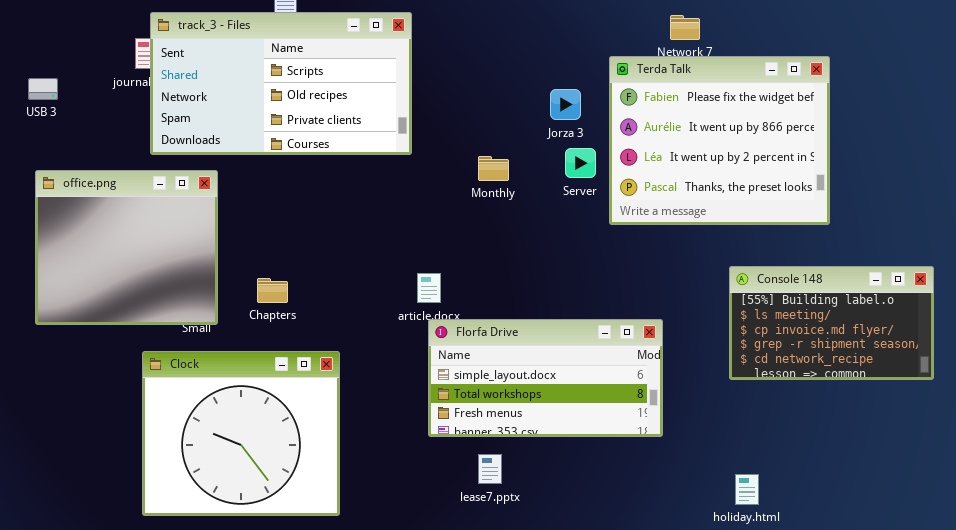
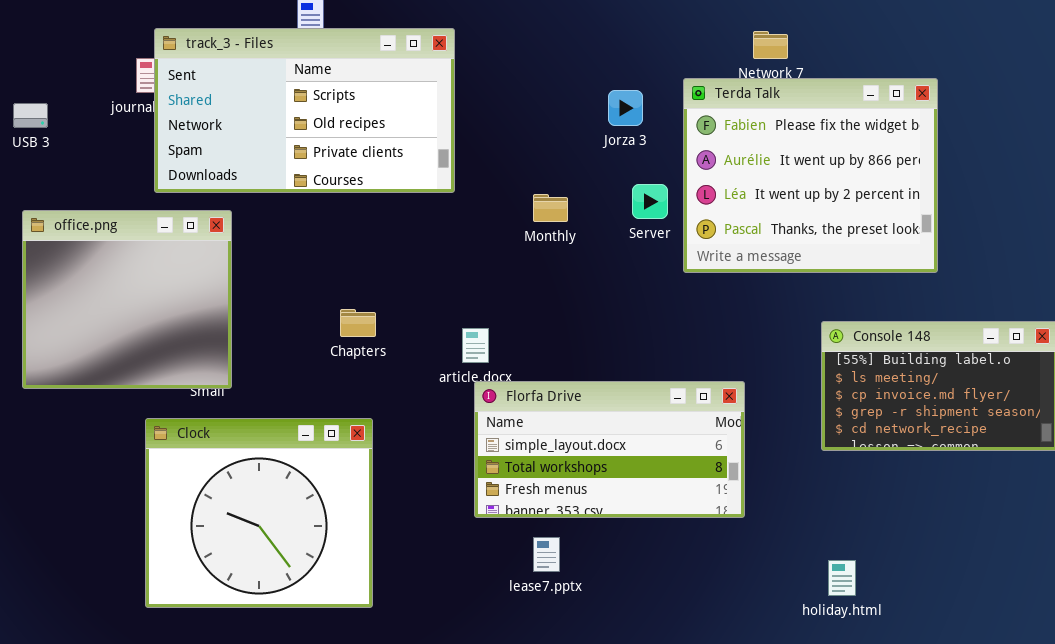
Jorza 3: [550,89,581,120] -> [608,90,643,126], moved
Chapters: [257,278,288,303] -> [340,309,376,337], moved

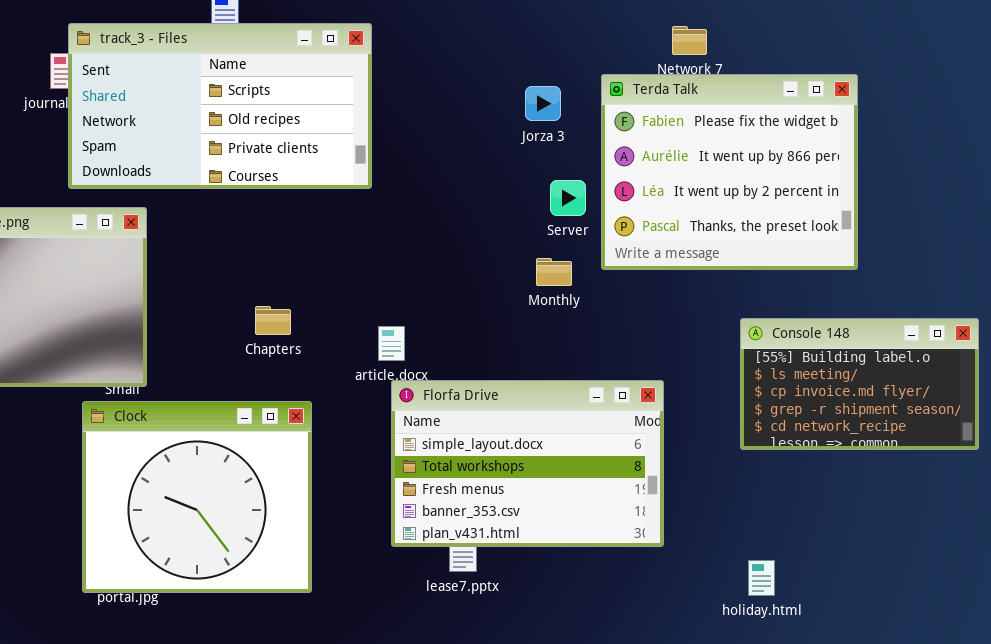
Monthly: [533,194,568,222] -> [536,258,572,286], moved
Florfa Drive: [474,381,745,518] -> [391,380,664,547], resized
Clock: [145,418,373,608] -> [82,401,312,593], moved

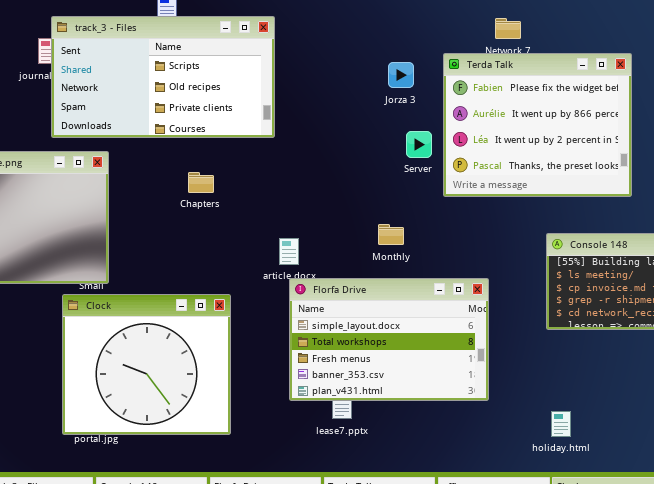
Monthly: [536,258,572,286] -> [378,224,404,245], moved
Chapters: [255,306,291,335] -> [188,172,214,193], moved

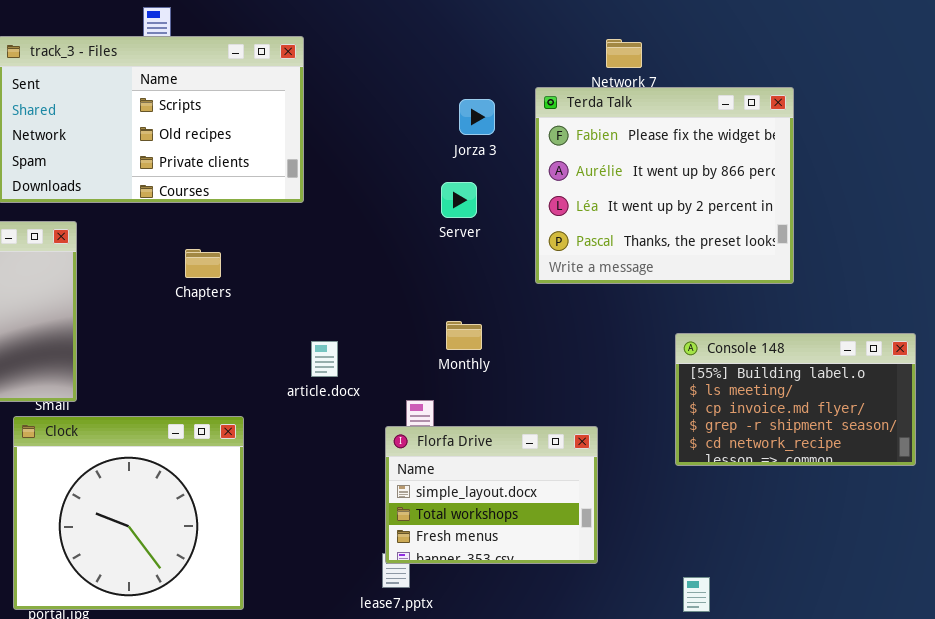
Server: [406,131,432,158] -> [441,182,477,218], moved
Florfa Drive: [289,278,489,401] -> [385,426,598,564], resized

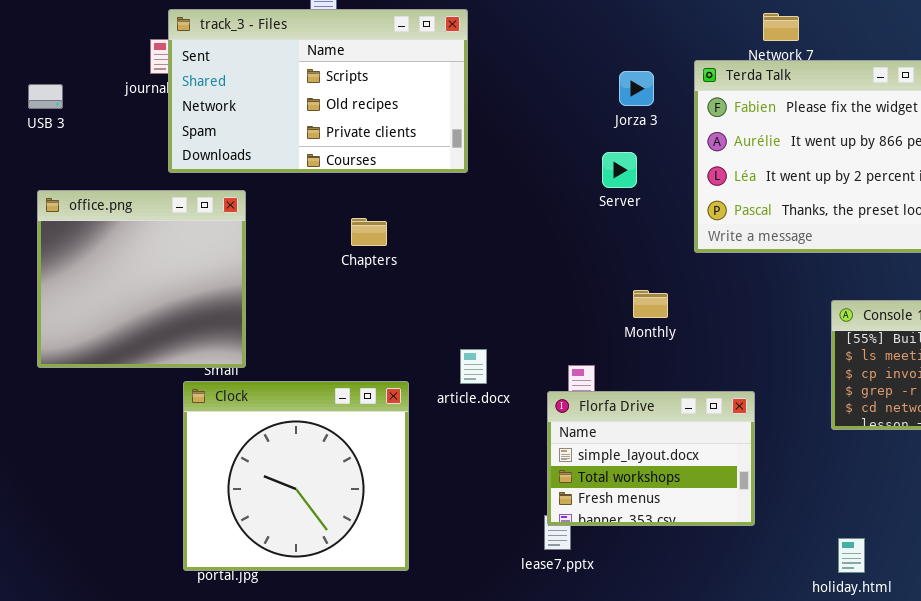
Monthly: [446,321,482,350] -> [633,290,668,318], moved
article.docx: [311,341,338,377] -> [460,349,487,384], moved

